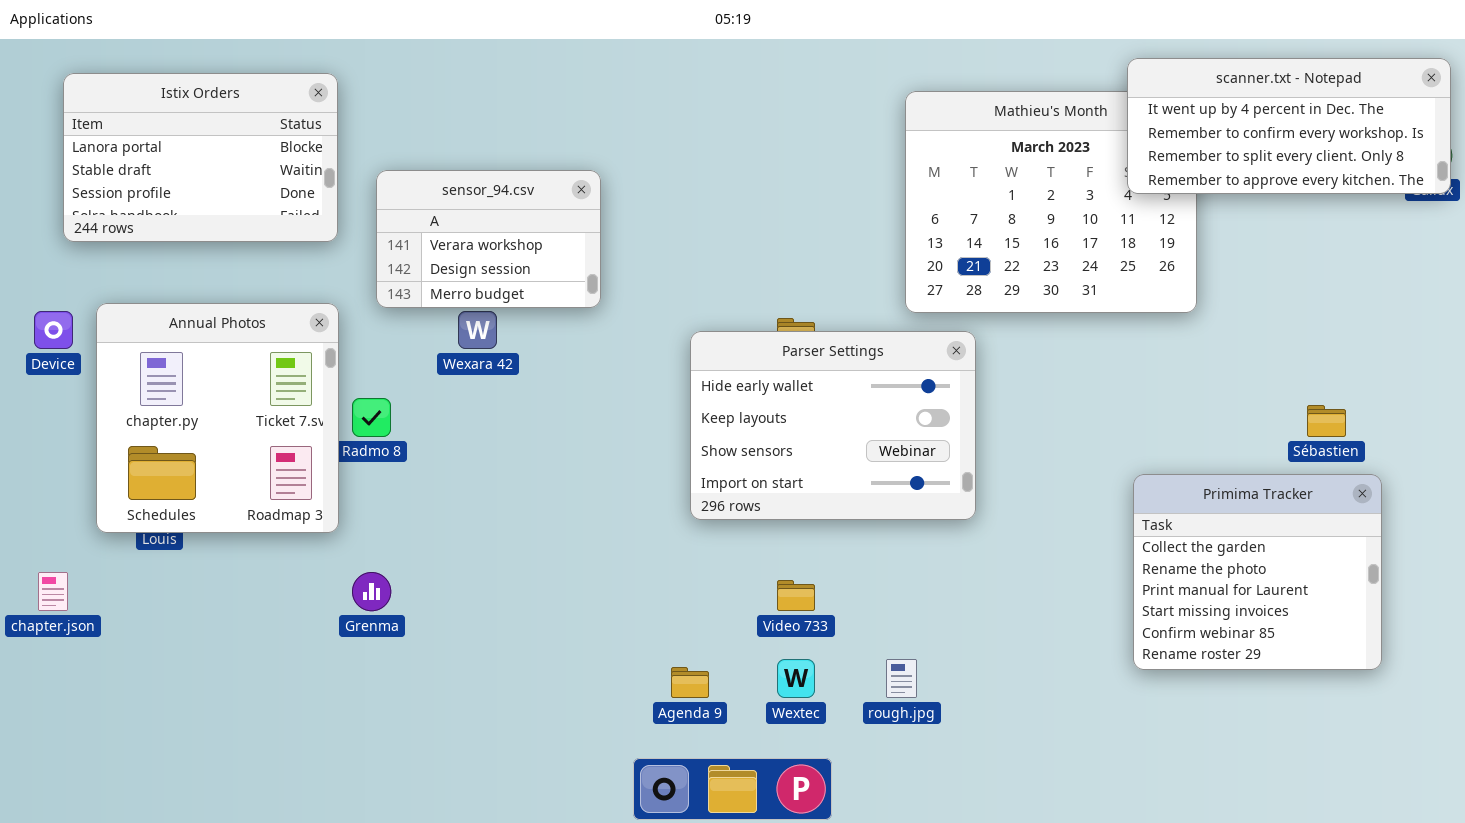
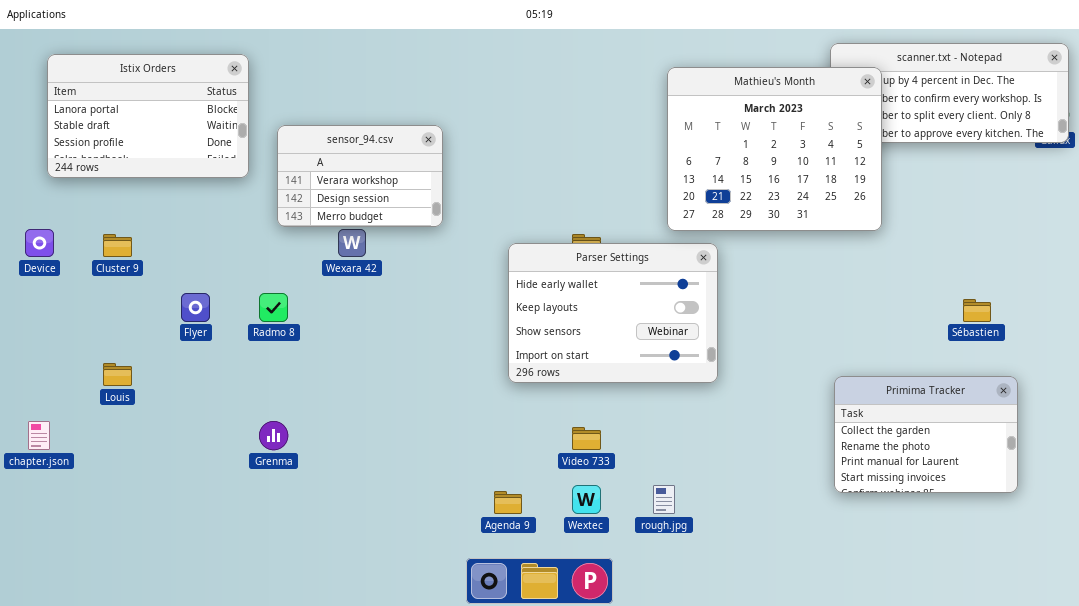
Mathieu's Month: [905,91,1197,313] -> [667,67,882,231], raised
Annual Photos: [96,303,339,533] -> none, closed
Primima Tracker: [1133,474,1382,670] -> [834,376,1018,493], resized

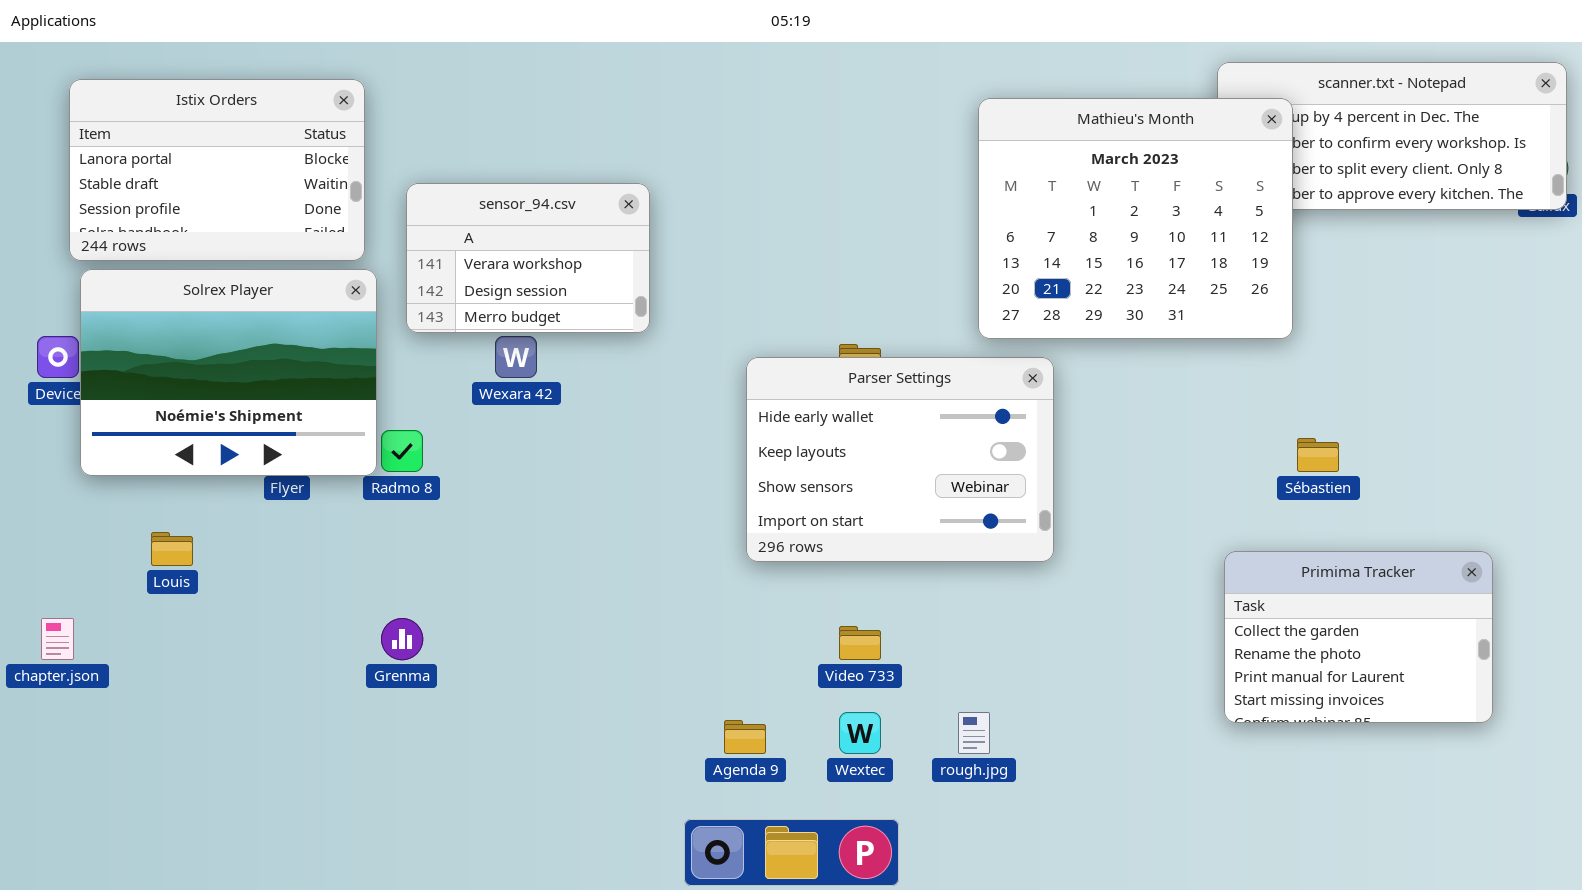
Solrex Player: none -> [80,269,377,476], opened
Sébastien: [963,299,991,322] -> [1297,438,1339,472], moved

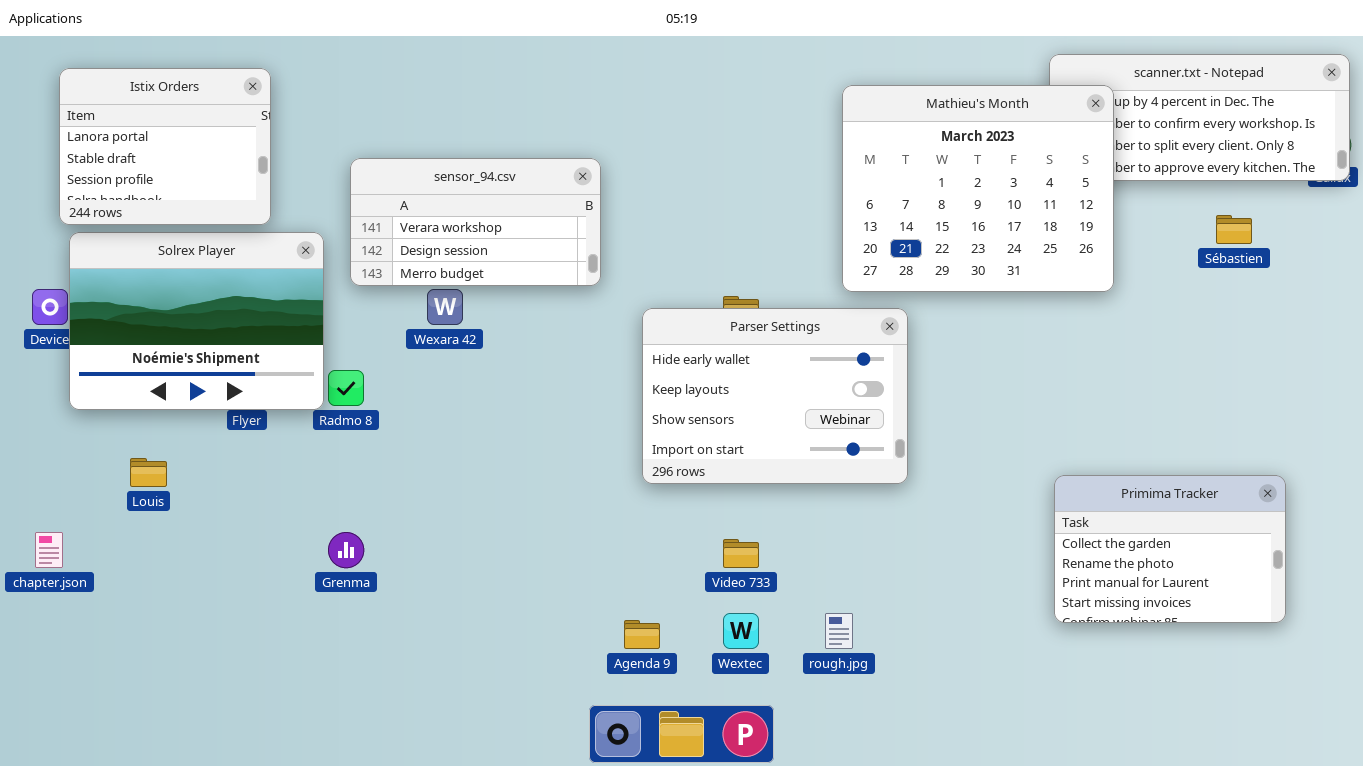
Istix Orders: [69,79,365,261] -> [59,68,271,225], resized
sensor_94.csv: [406,183,650,333] -> [350,158,601,286], resized
Sébastien: [1297,438,1339,472] -> [1216,215,1252,244], moved

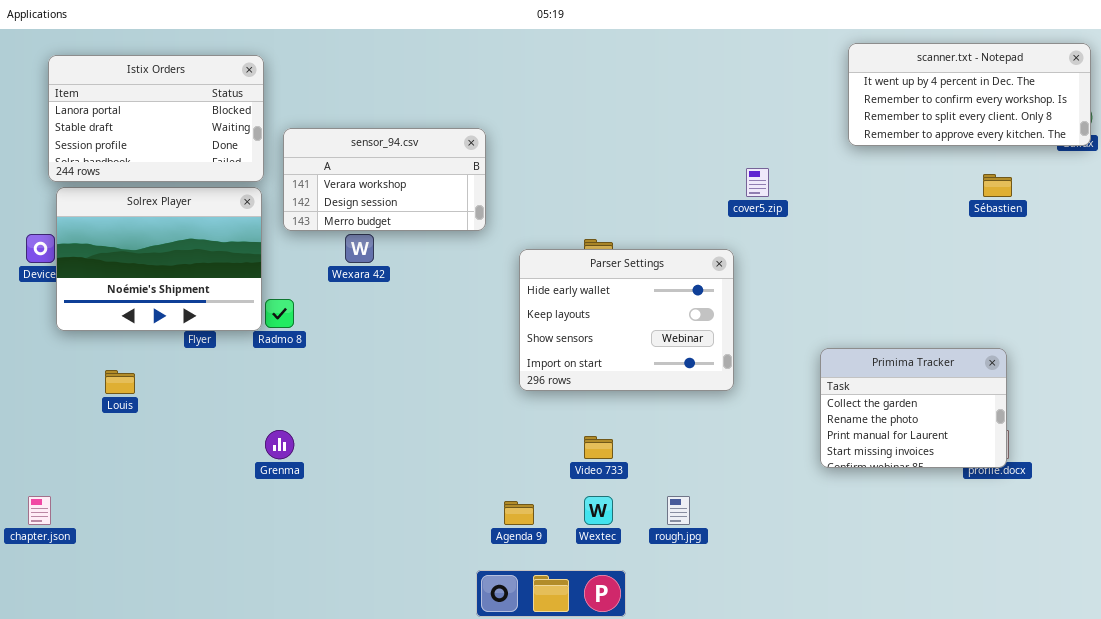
Istix Orders: [59,68,271,225] -> [48,55,264,182], resized
Mathieu's Month: [842,85,1114,292] -> none, closed
Primima Tracker: [1054,475,1286,623] -> [820,348,1007,468], moved
chapter.json: [35,532,63,568] -> [28,496,51,525], moved

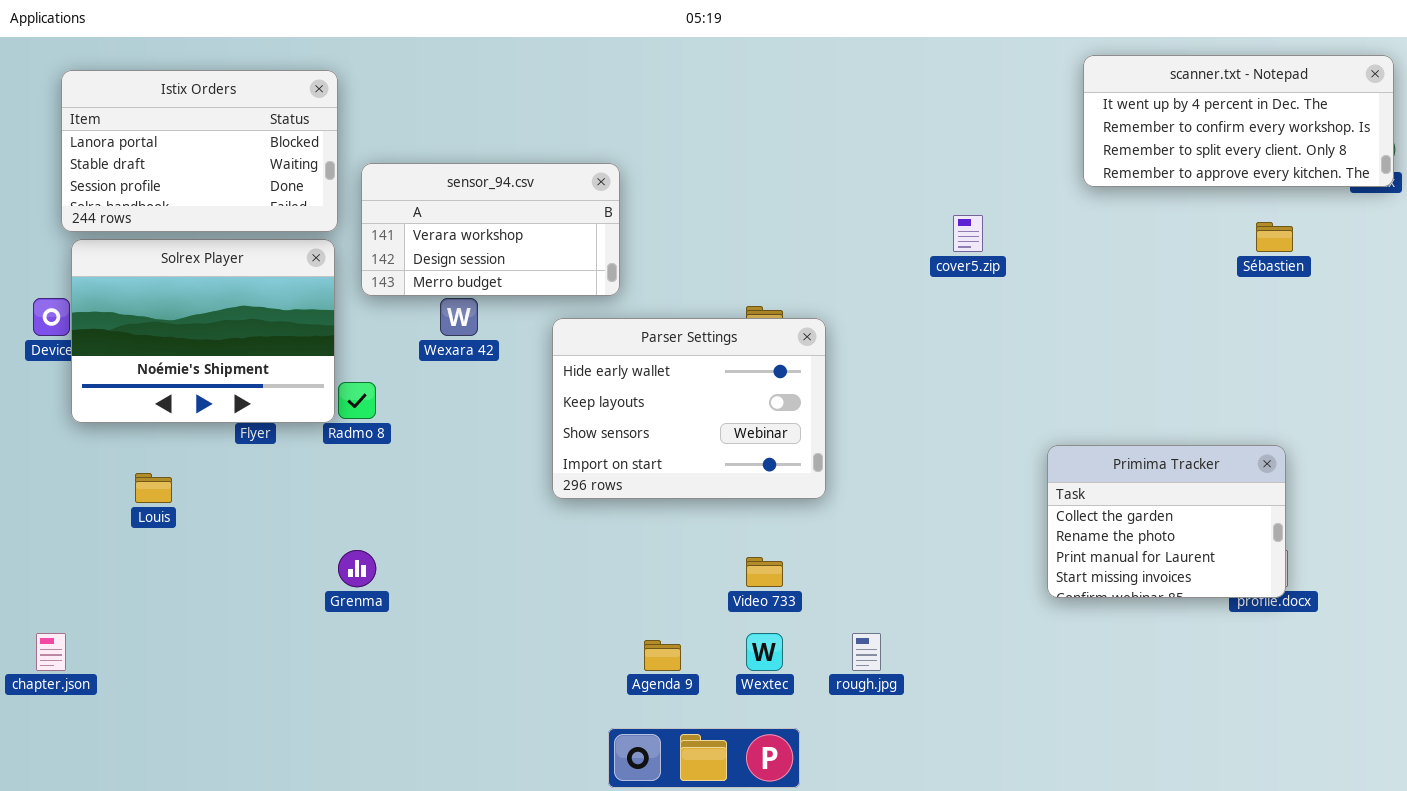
Parser Settings: [519,249,734,391] -> [552,318,826,499], moved

